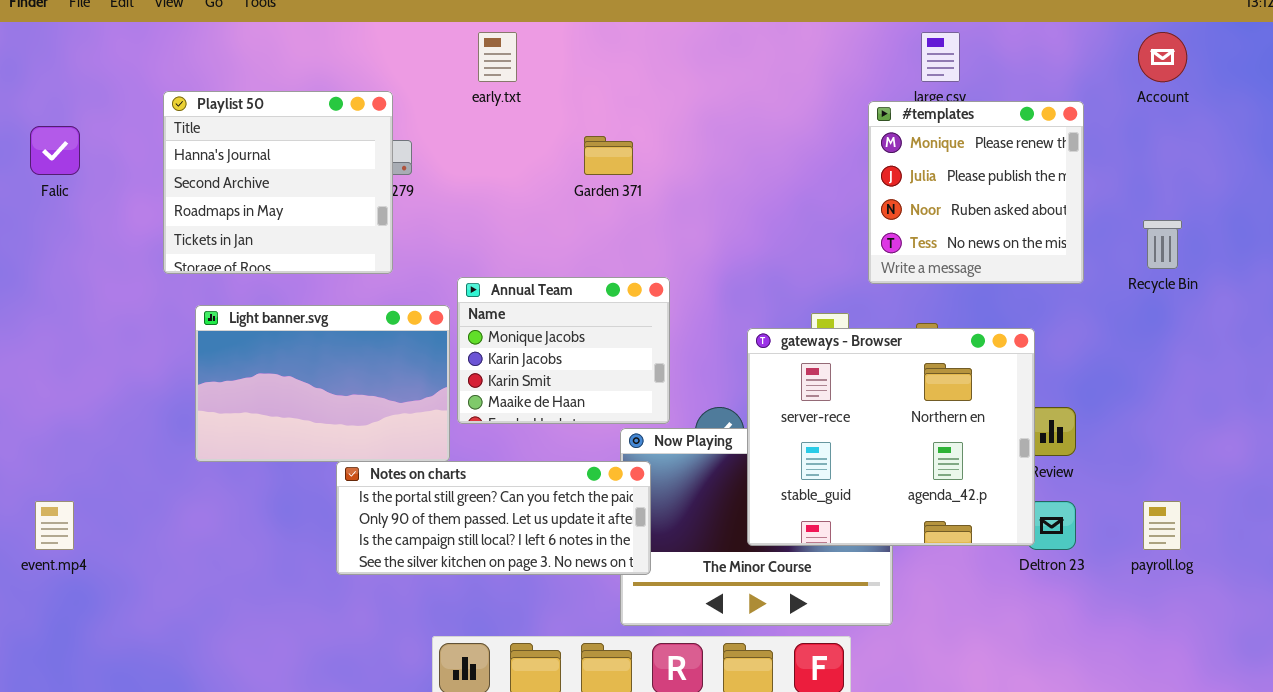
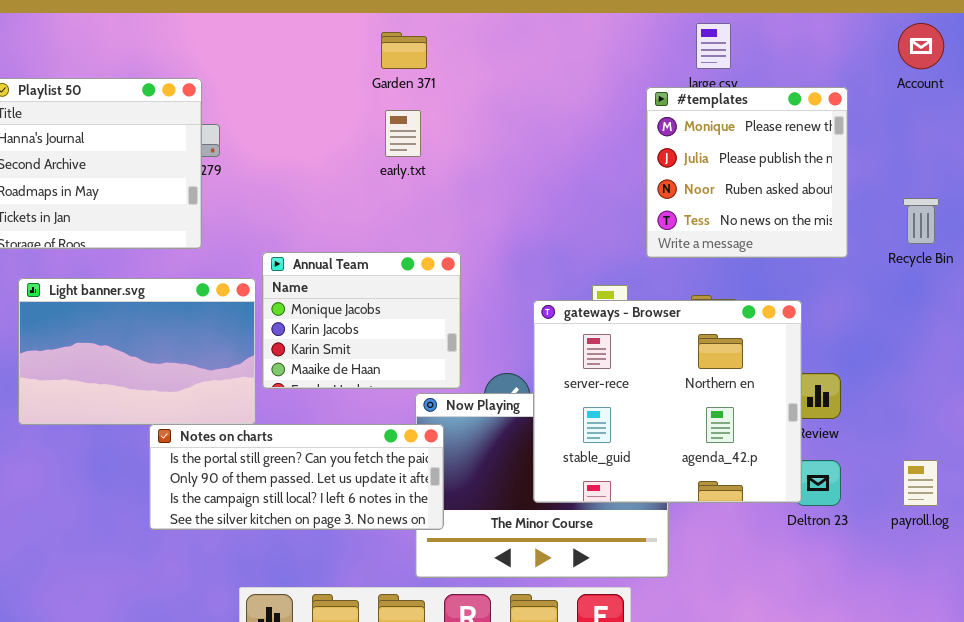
early.txt: [478,32,517,82] -> [385,110,421,157], moved
Garden 371: [584,136,633,175] -> [381,32,427,69], moved

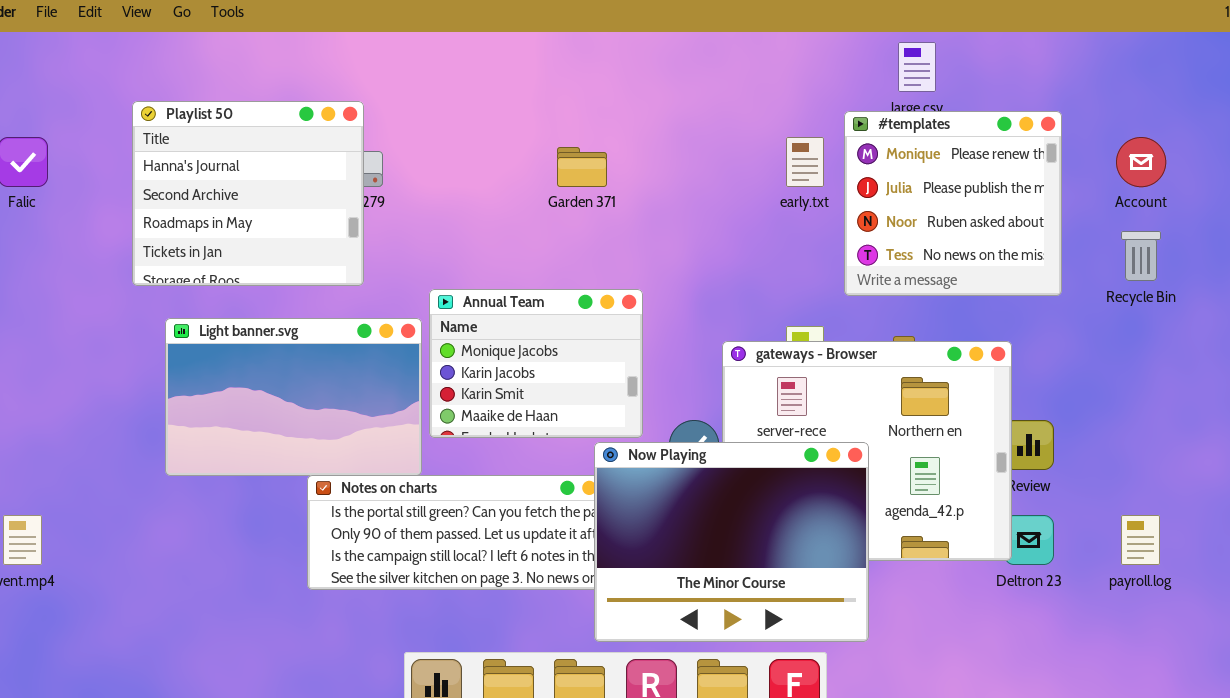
Account: [898,23,944,69] -> [1116,137,1166,187], moved
Garden 371: [381,32,427,69] -> [557,147,607,187], moved
early.txt: [385,110,421,157] -> [786,137,824,187], moved
Now Playing: [415,393,669,578] -> [594,442,869,642], raised

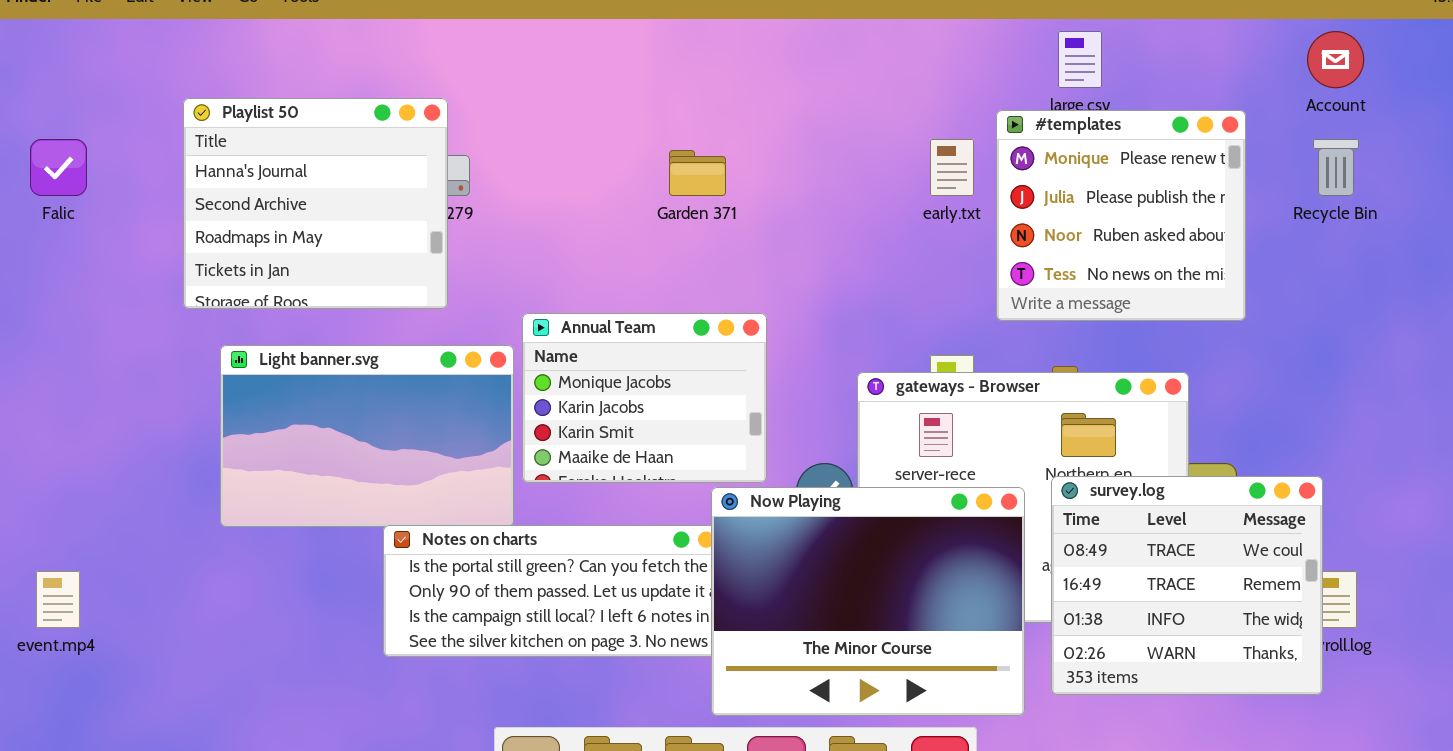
Account: [1116,137,1166,187] -> [1307,31,1364,88], moved
Recycle Bin: [1121,231,1161,281] -> [1313,139,1359,196], moved
survey.log: none -> [1051,476,1323,695], opened

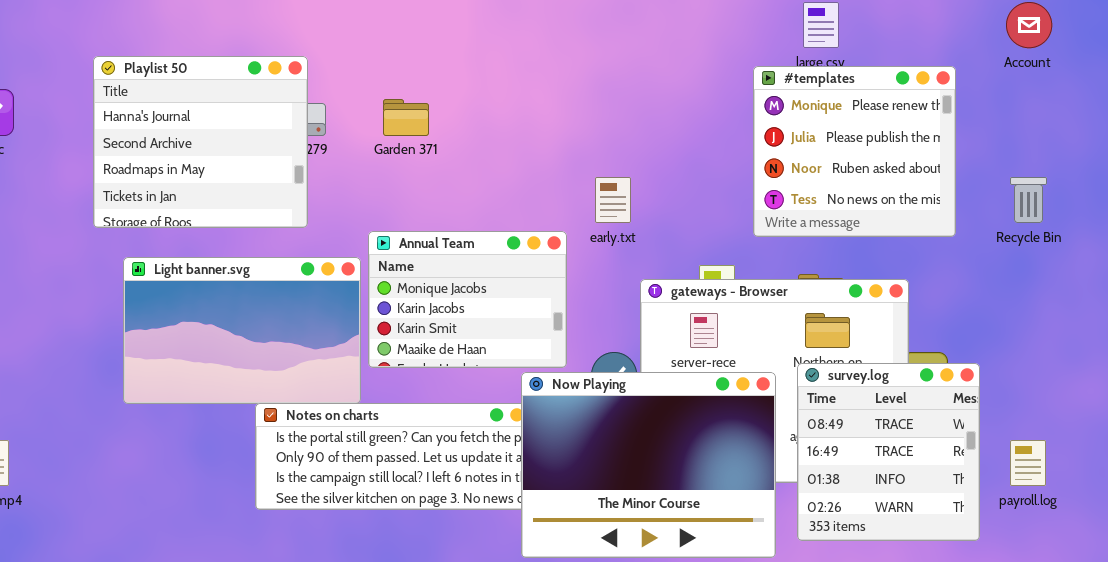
early.txt: [930,139,974,196] -> [595,177,631,223], moved
Recycle Bin: [1313,139,1359,196] -> [1010,177,1047,223], moved
Garden 371: [669,150,726,196] -> [383,99,429,136], moved
survey.log: [1051,476,1323,695] -> [797,363,980,541], resized

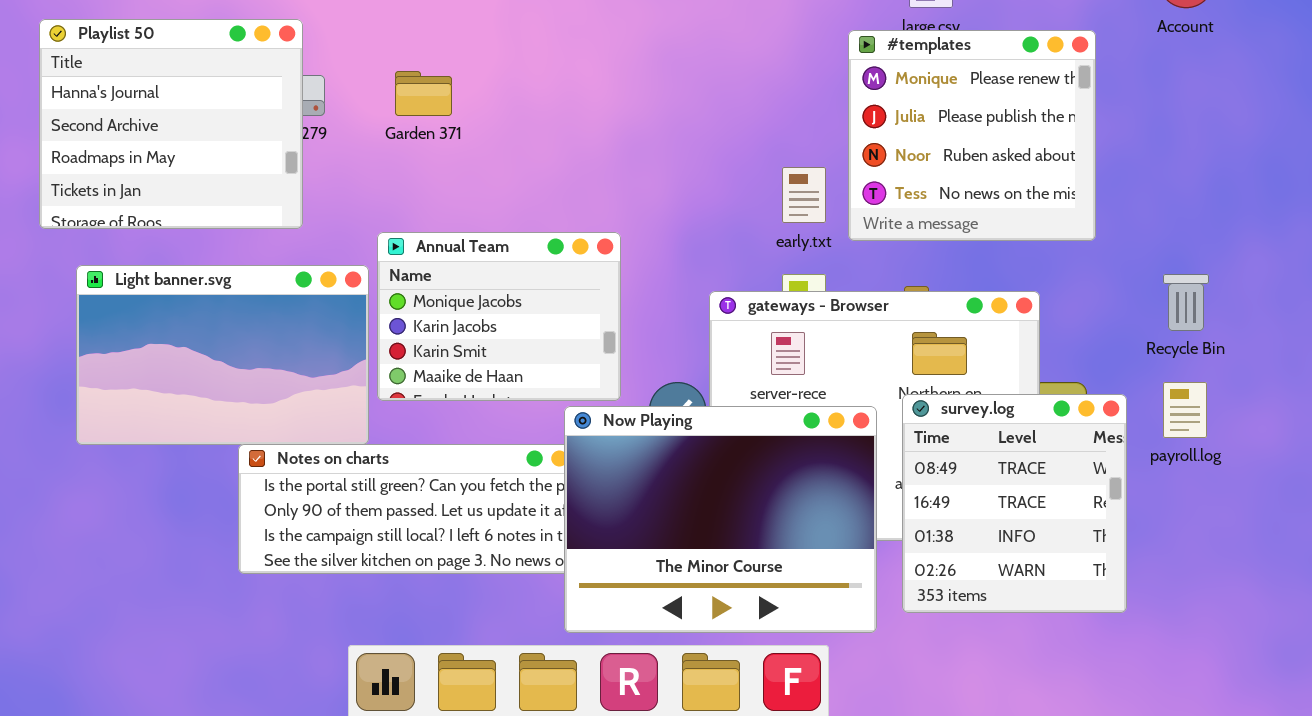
early.txt: [595,177,631,223] -> [782,167,826,223], moved
Recycle Bin: [1010,177,1047,223] -> [1163,274,1209,331], moved
payroll.log: [1010,440,1046,486] -> [1163,382,1207,438], moved

